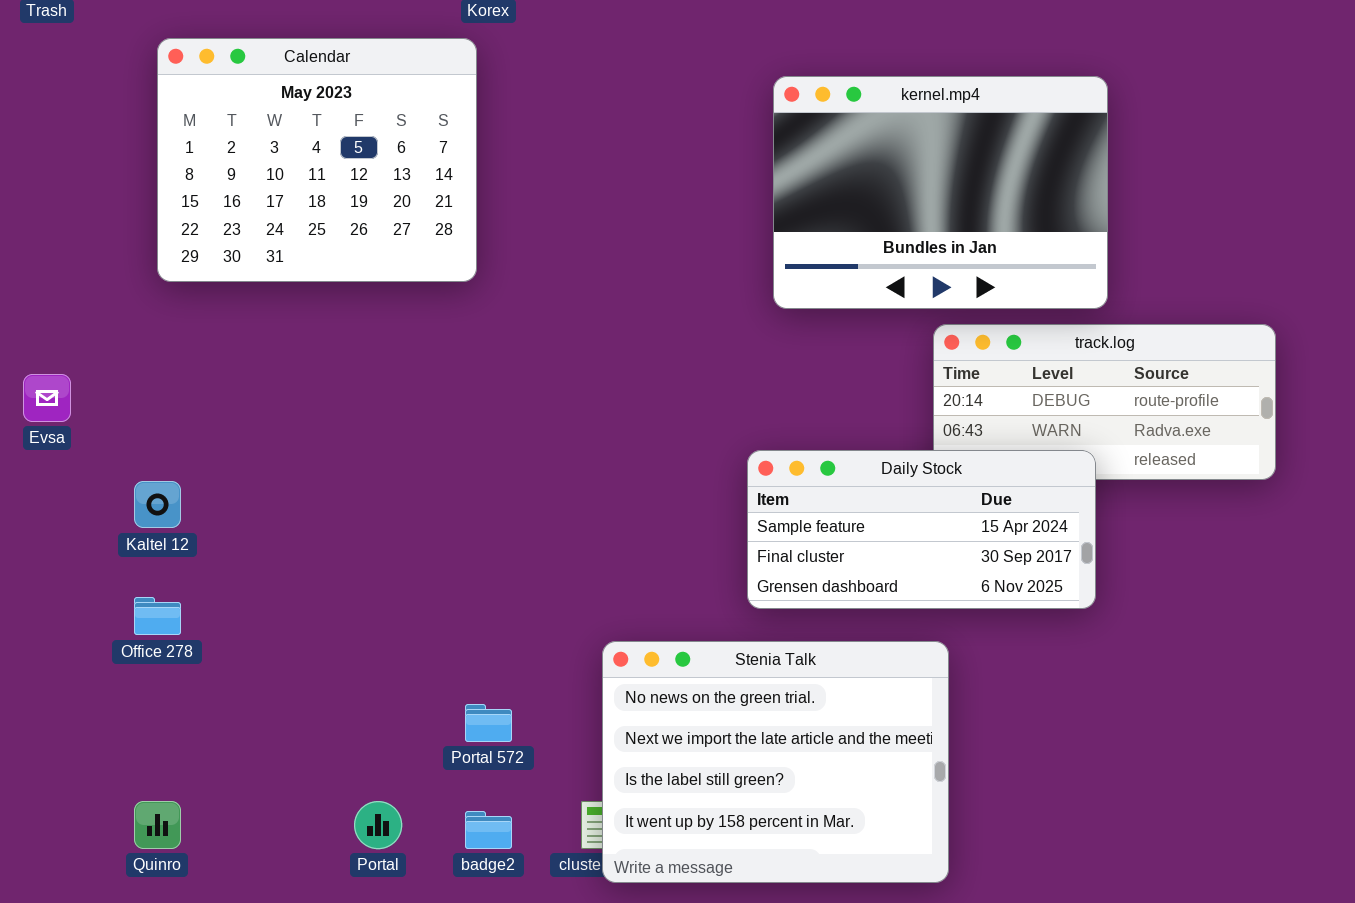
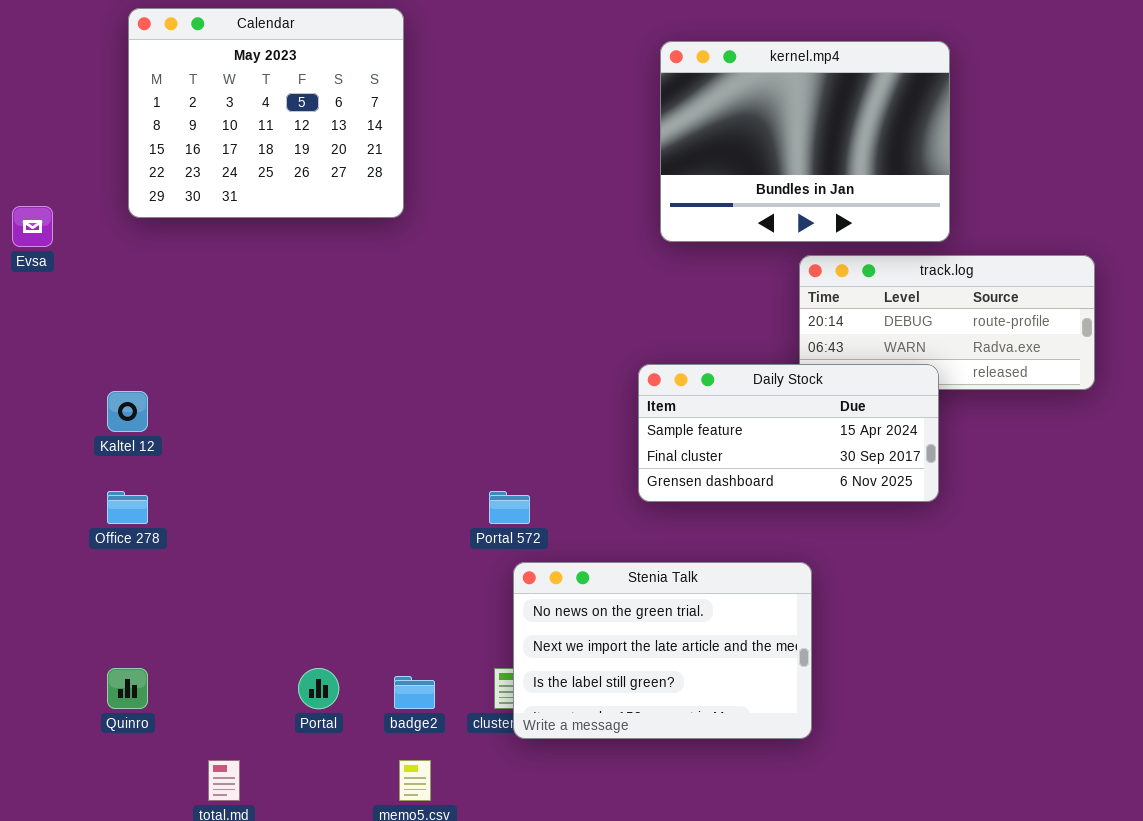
Evsa: [23,374,71,422] -> [12,206,53,247], moved
Stenia Talk: [602,641,949,883] -> [513,562,812,739], resized
Portal 572: [465,704,512,742] -> [489,491,530,524], moved

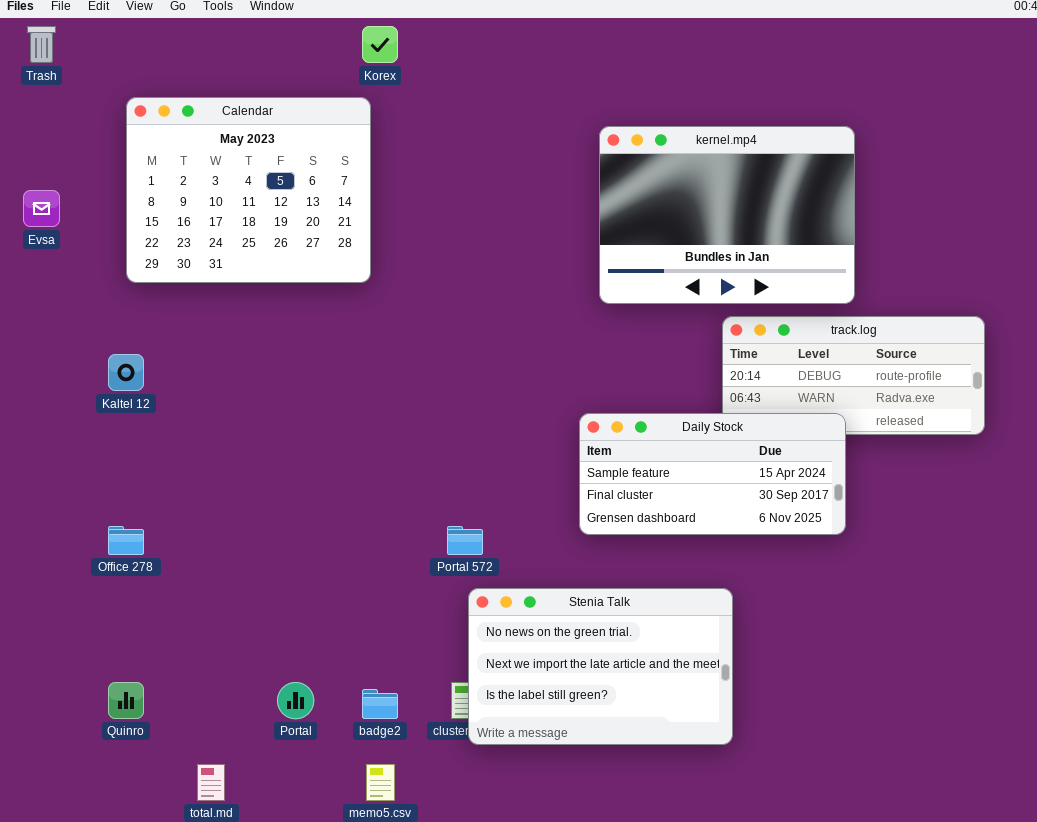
Evsa: [12,206,53,247] -> [23,190,60,227], moved
Kaltel 12: [107,391,148,432] -> [108,354,144,391], moved

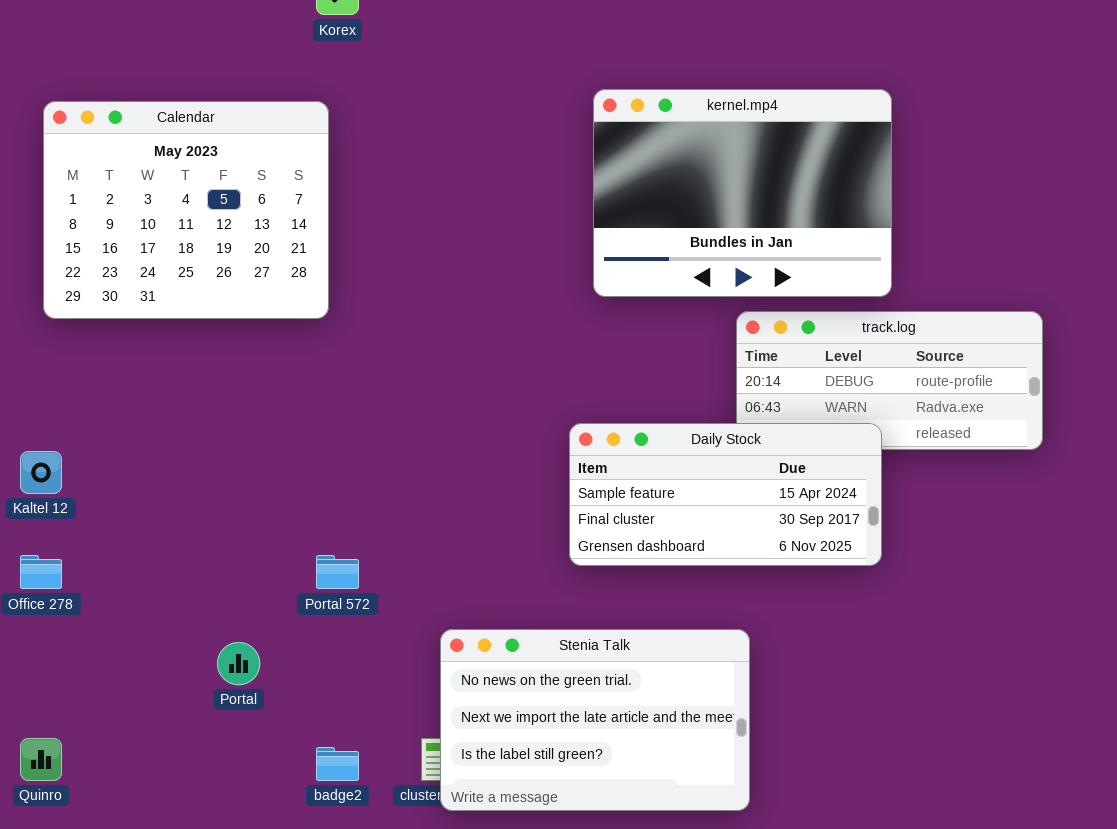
Calendar: [126,97,371,283] -> [43,101,329,319], moved
Kaltel 12: [108,354,144,391] -> [20,451,62,494], moved
Portal 572: [447,526,483,555] -> [316,555,359,589], moved
Portal: [277,682,314,719] -> [217,642,260,685], moved

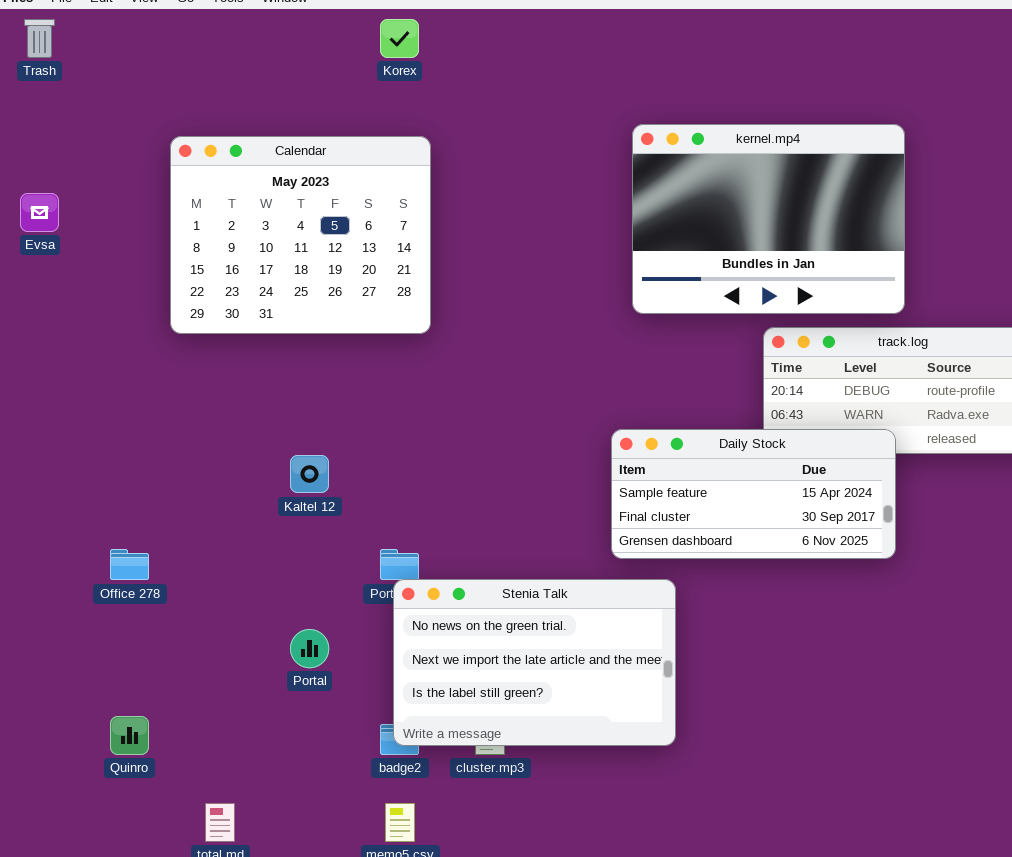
Calendar: [43,101,329,319] -> [170,136,431,334], moved
Kaltel 12: [20,451,62,494] -> [290,455,329,493], moved
Stenia Talk: [440,629,750,811] -> [393,579,676,746], moved

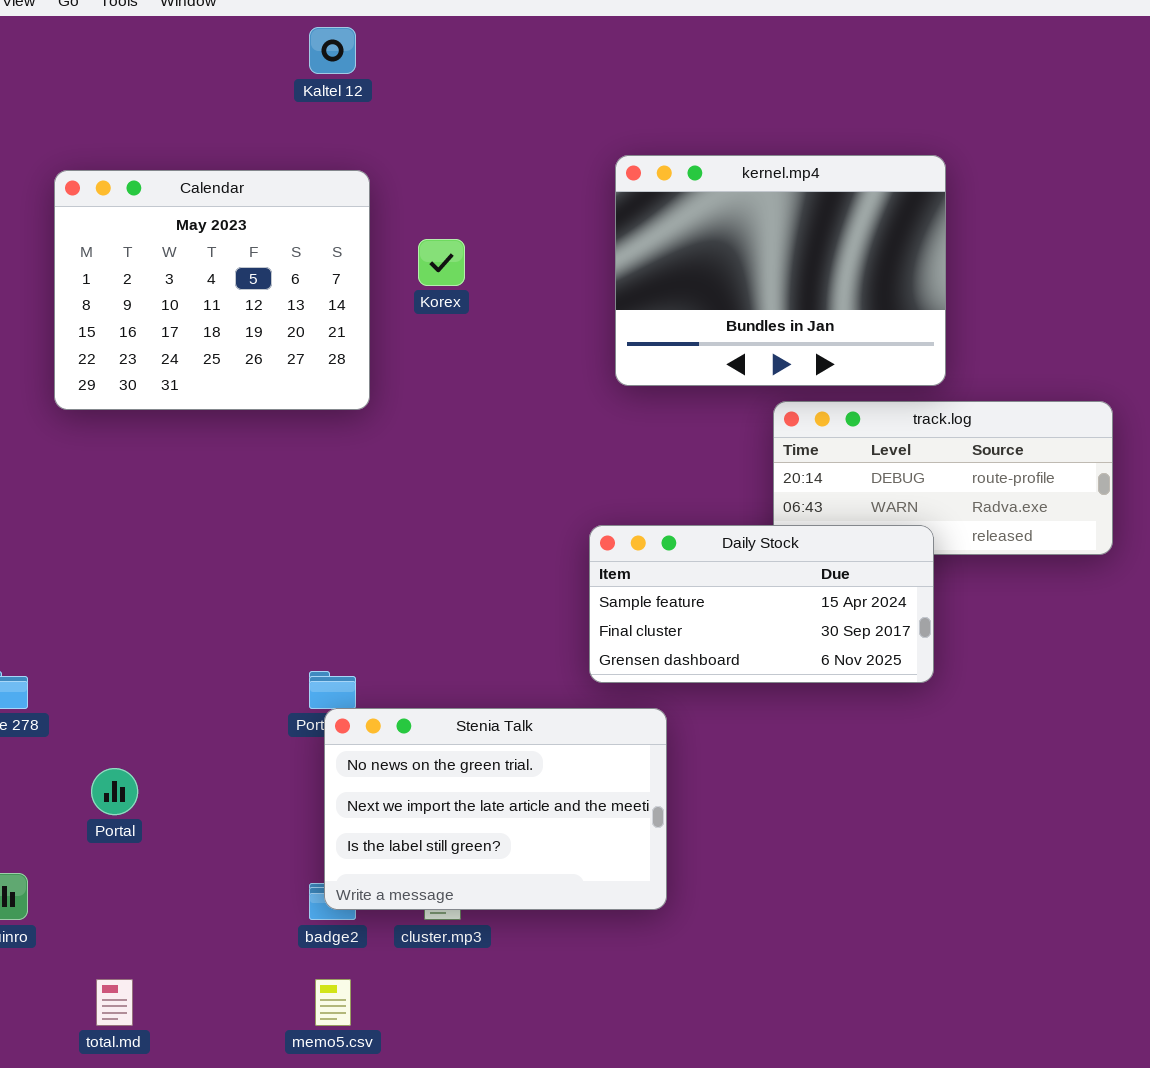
Korex: [380,19,419,58] -> [418,239,465,286], moved
Kaltel 12: [290,455,329,493] -> [309,27,356,74], moved
Portal: [290,629,329,668] -> [91,768,138,815], moved

